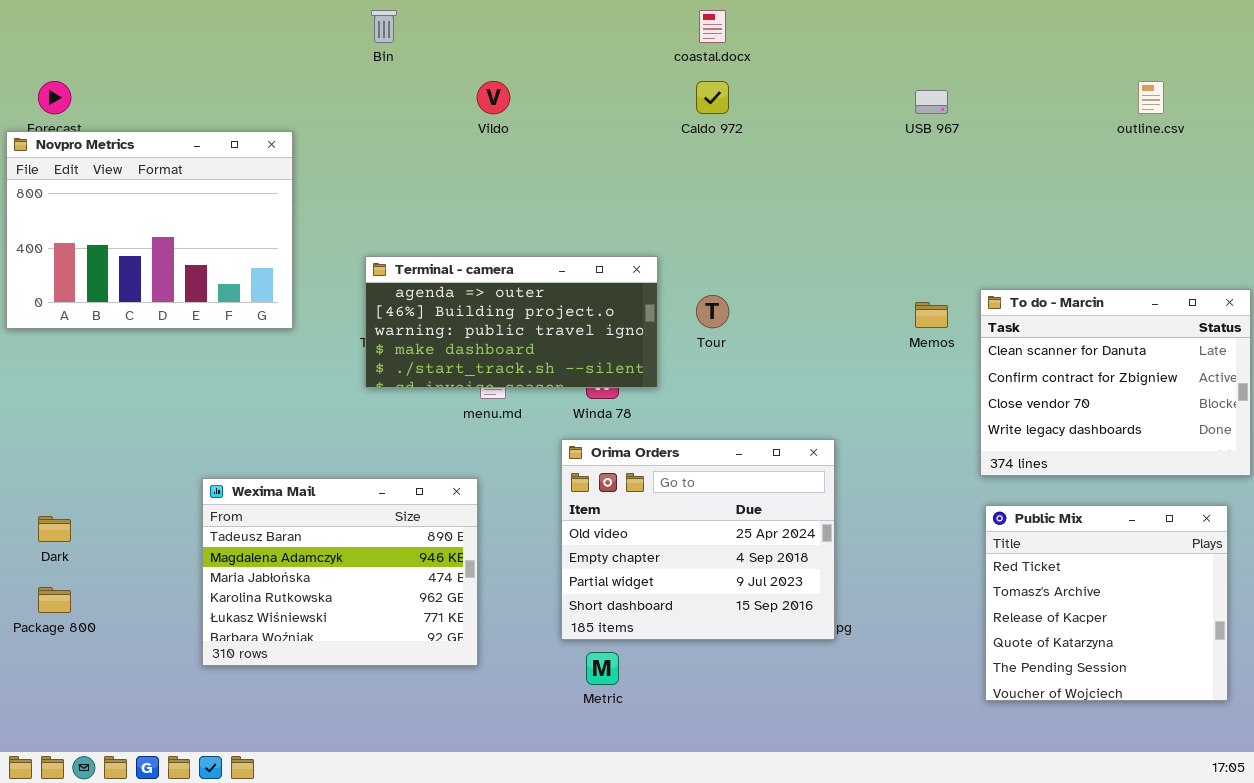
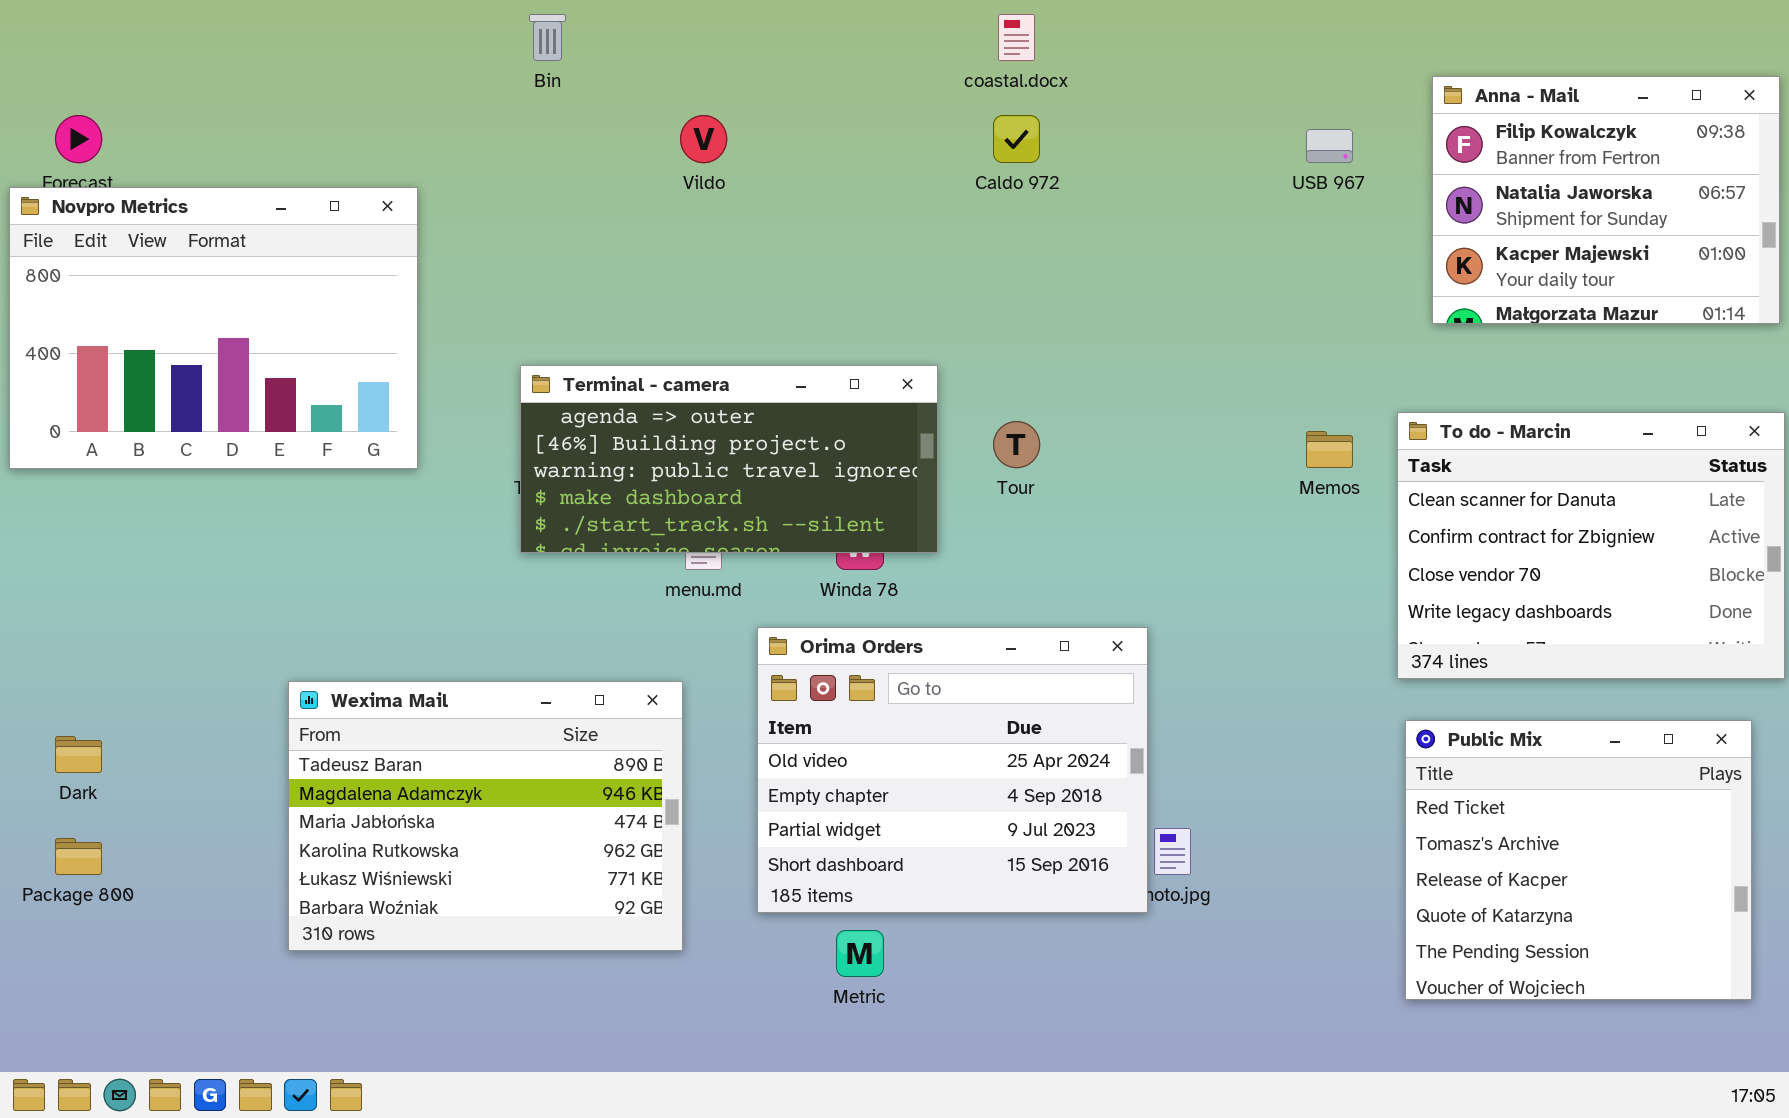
Anna - Mail: none -> [1432,76,1780,324], opened
Orima Orders: [561,439,835,640] -> [757,627,1148,913], moved

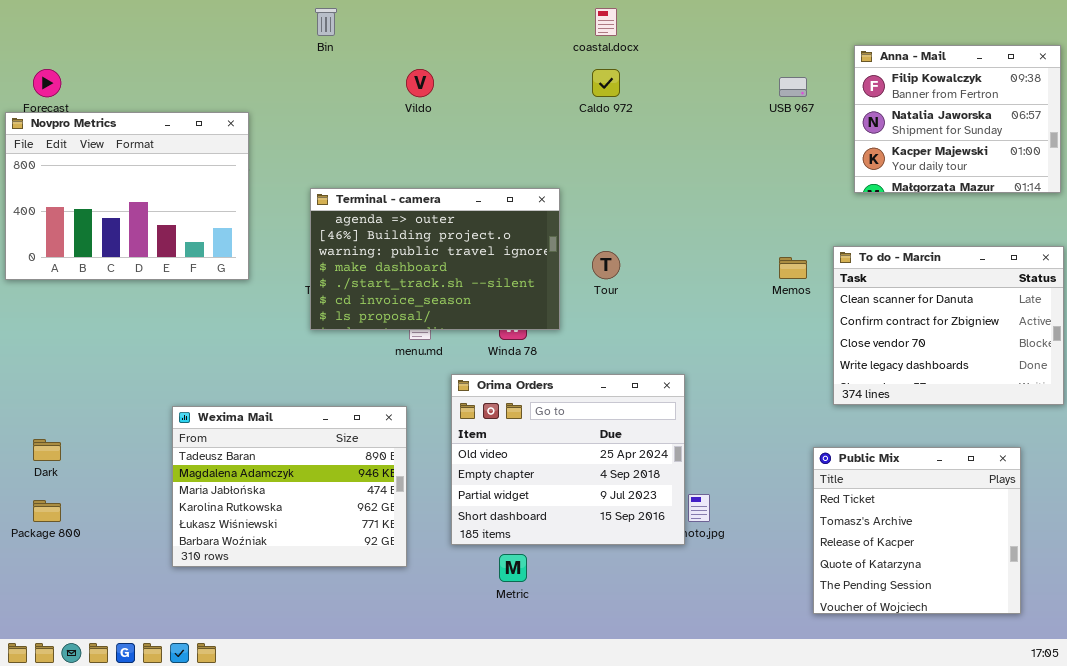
Terminal - camera: [520,365,938,553] -> [310,188,560,330], resized
Public Mix: [1405,720,1752,1000] -> [813,447,1021,614], moved

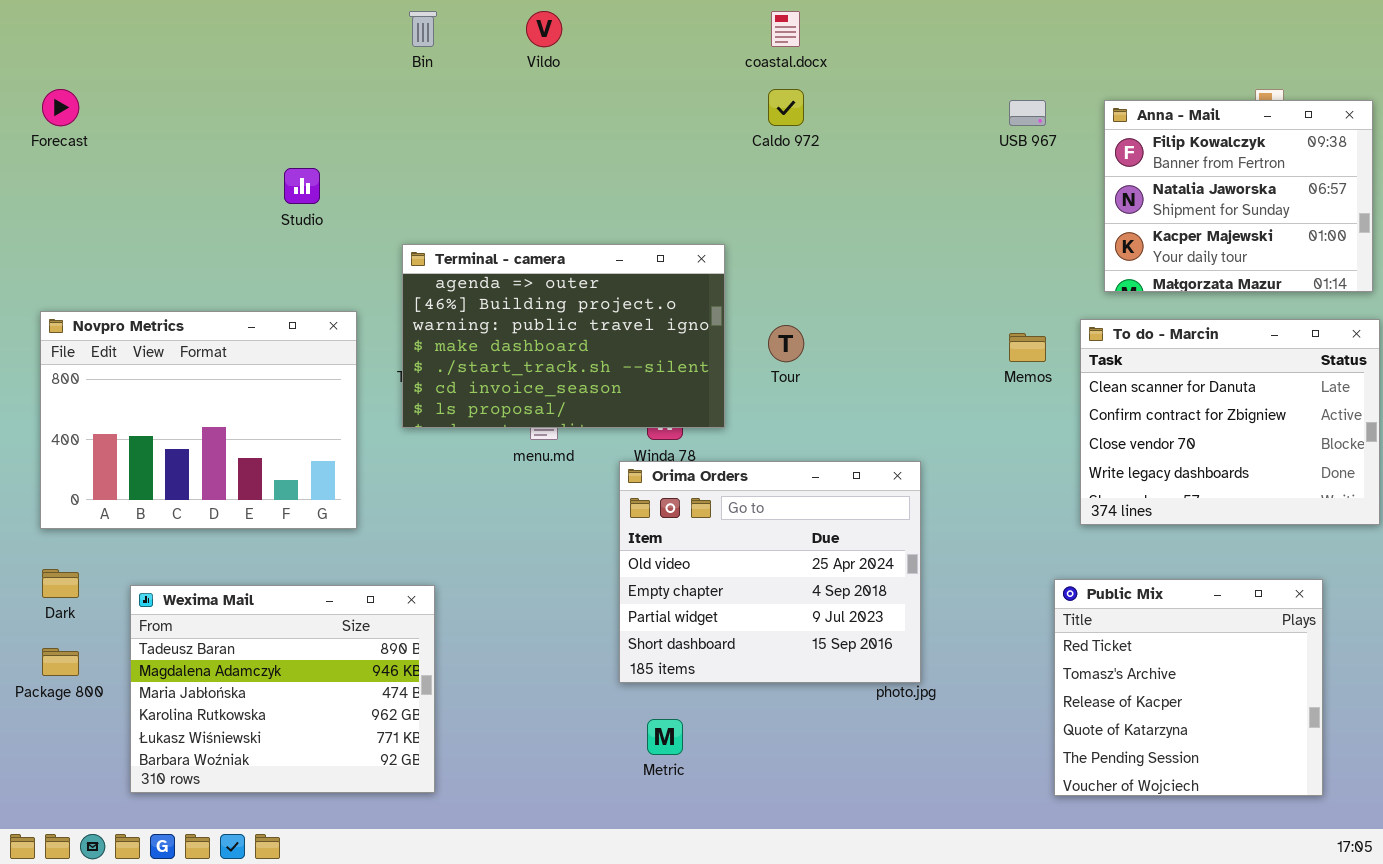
Anna - Mail: [854,45,1061,193] -> [1104,100,1373,292], moved
Vildo: [406,69,434,97] -> [526,11,562,47], moved
Novpro Metrics: [5,112,249,280] -> [40,311,357,529], moved
Orima Orders: [451,374,685,545] -> [619,461,921,683], moved
Wexima Mail: [172,406,407,567] -> [130,585,435,793], moved

